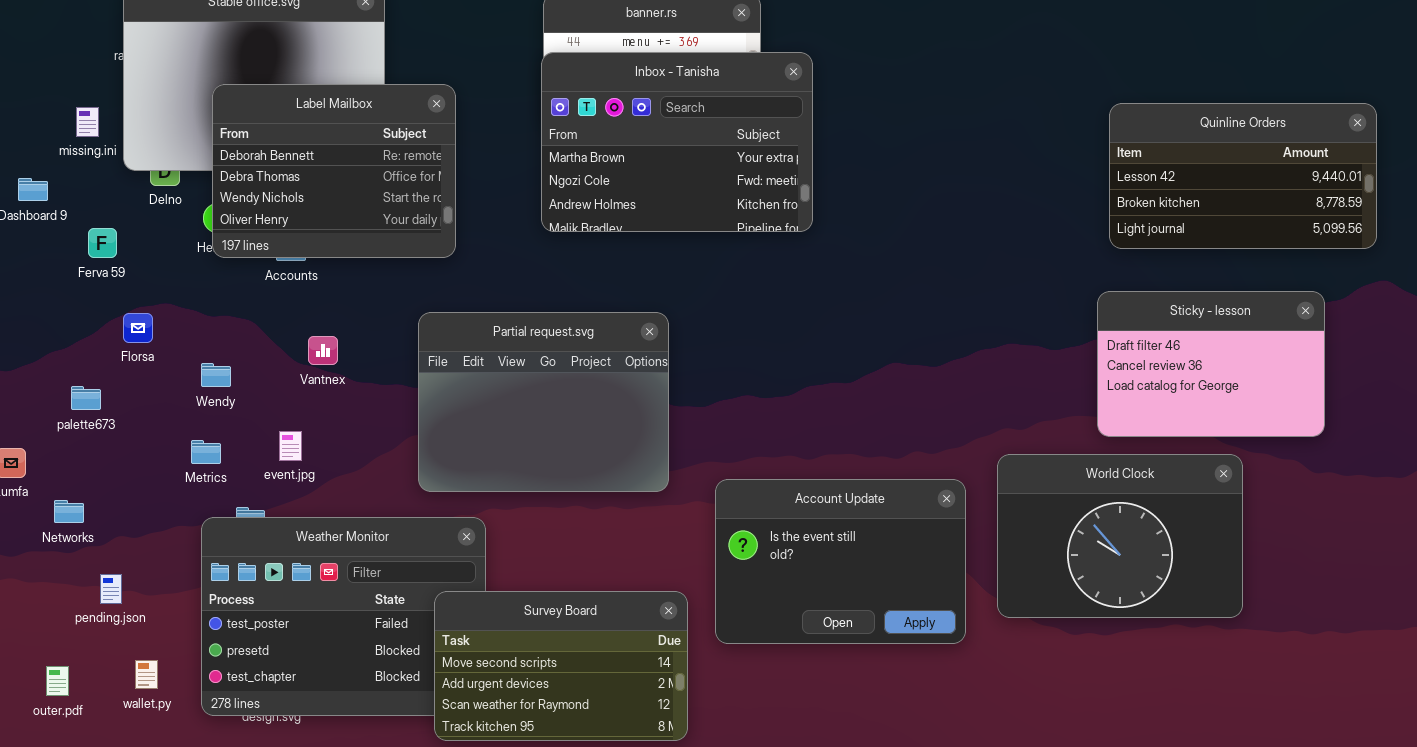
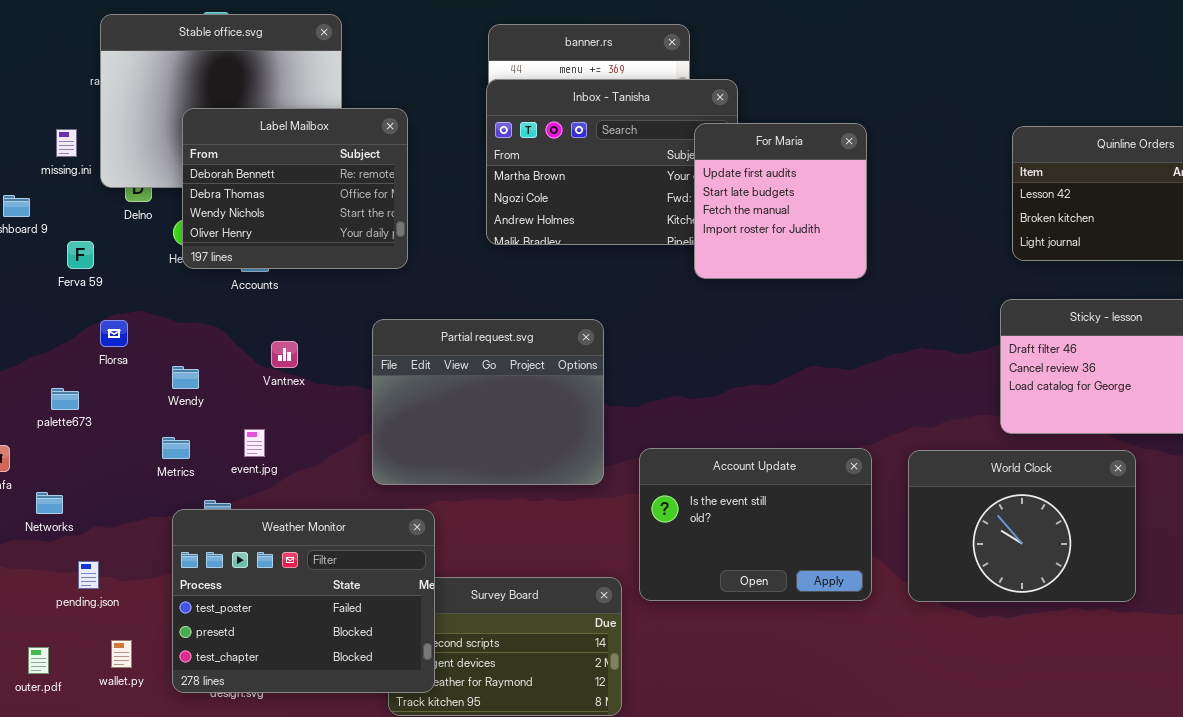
For Maria: none -> [694,123,867,279], opened
Account Update: [715,479,966,644] -> [639,448,872,601], moved
Weather Monitor: [201,517,486,716] -> [172,509,435,693], raised

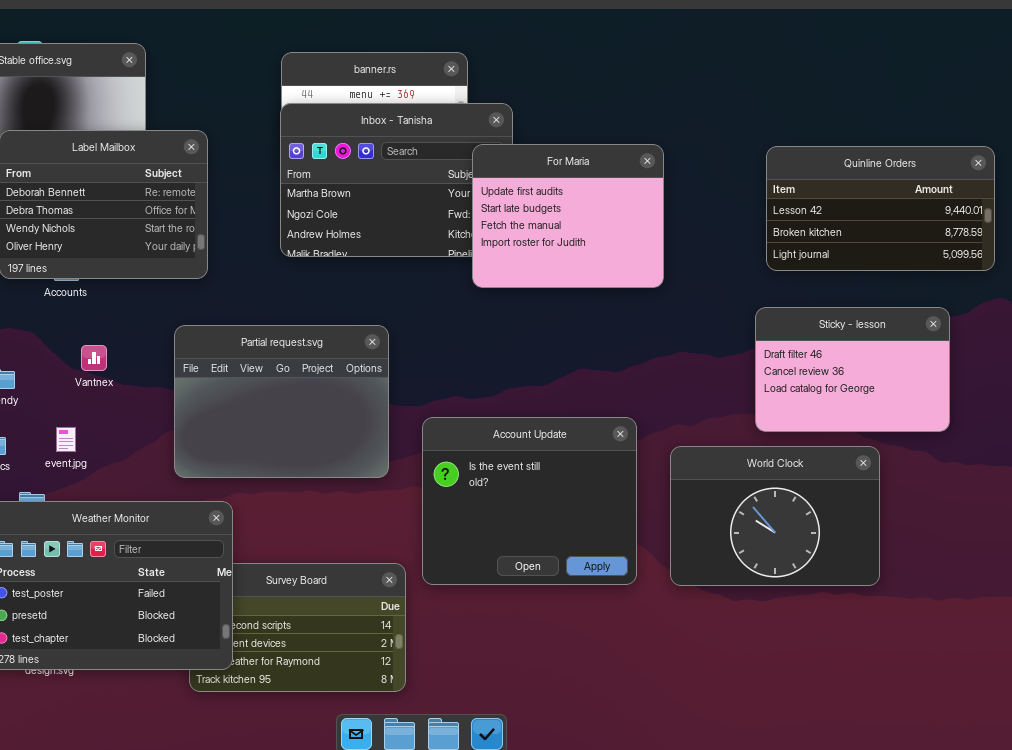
For Maria: [694,123,867,279] -> [472,144,664,288], resized
Account Update: [639,448,872,601] -> [422,417,637,585], resized

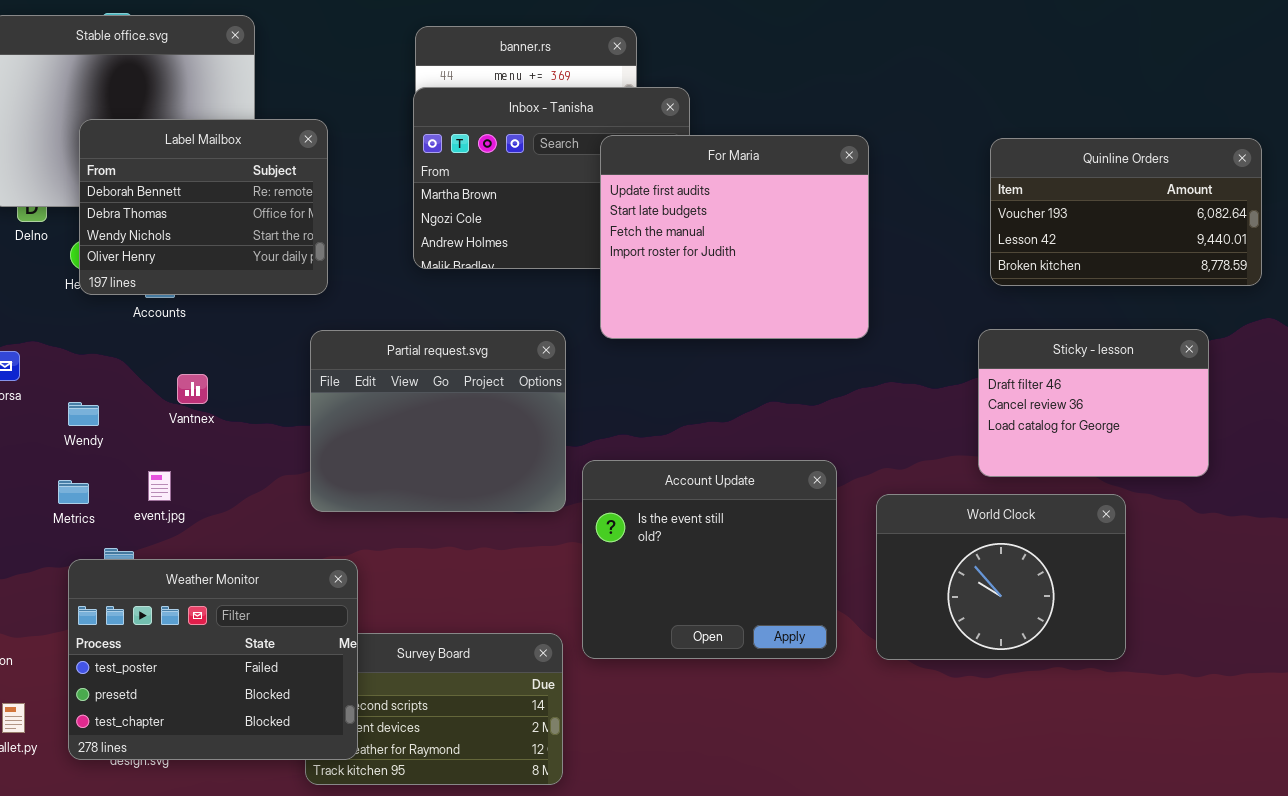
For Maria: [472,144,664,288] -> [600,135,869,339], resized
Quinline Orders: [766,146,995,271] -> [990,138,1262,286], scrolled up 1 row
Partial request.svg: [174,325,389,478] -> [310,330,566,512], moved

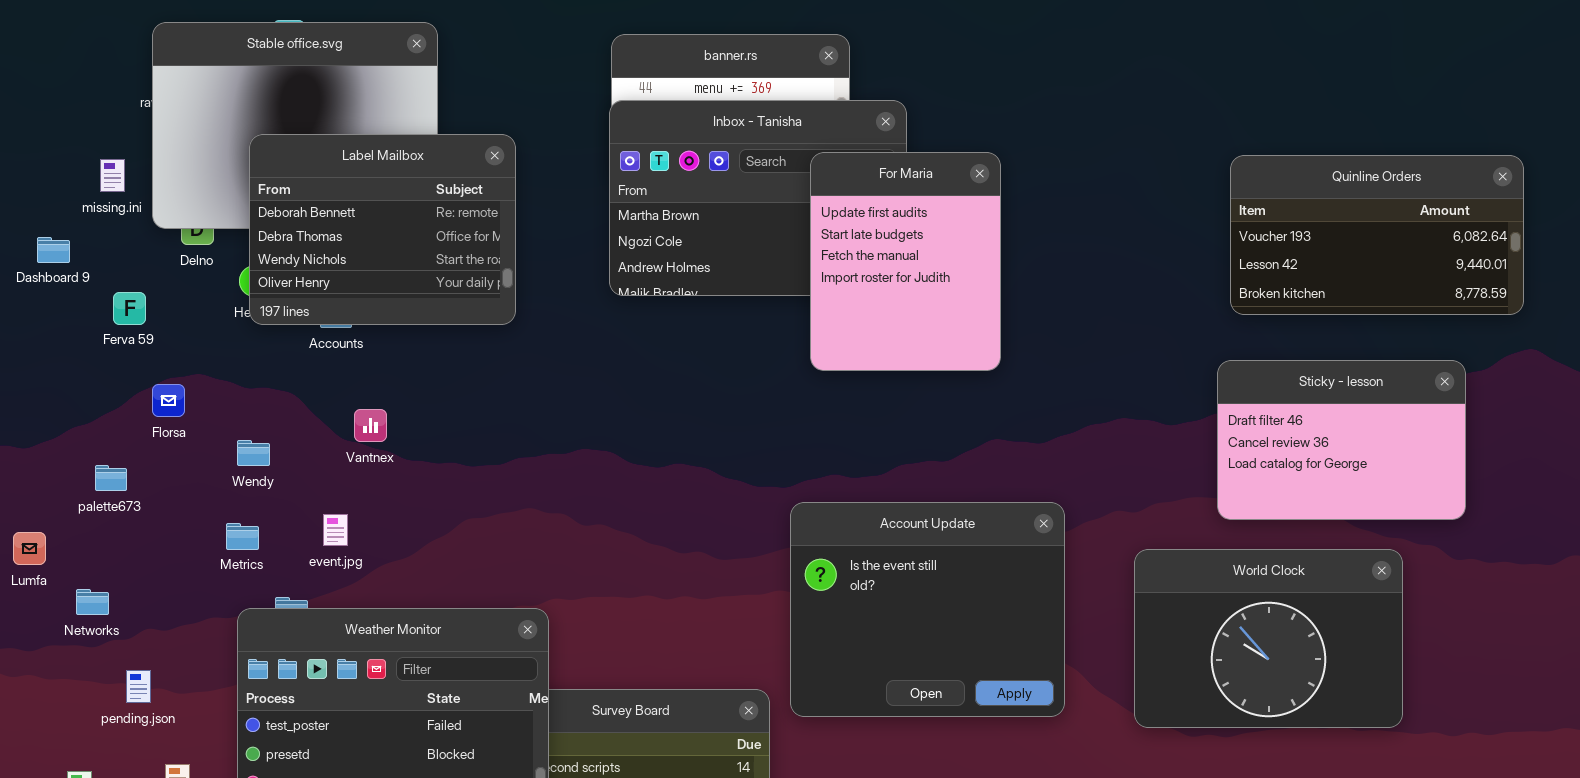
For Maria: [600,135,869,339] -> [810,152,1001,371], resized
Partial request.svg: [310,330,566,512] -> none, closed
World Clock: [876,494,1126,660] -> [1134,549,1403,728], moved

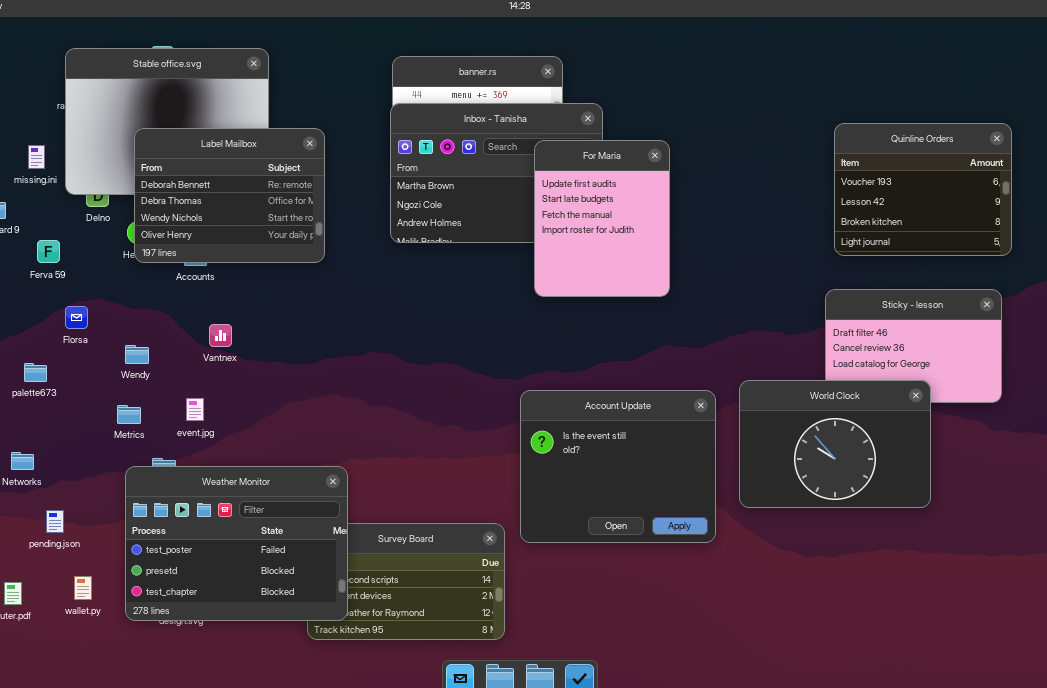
Quinline Orders: [1230,155,1524,315] -> [834,123,1012,256], resized
World Clock: [1134,549,1403,728] -> [739,380,931,508], moved

